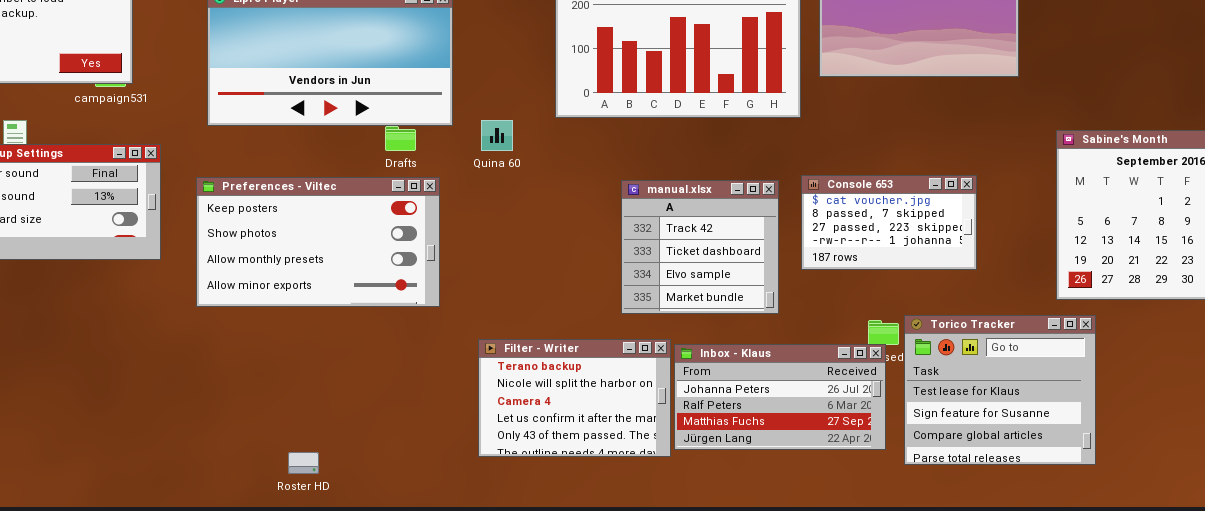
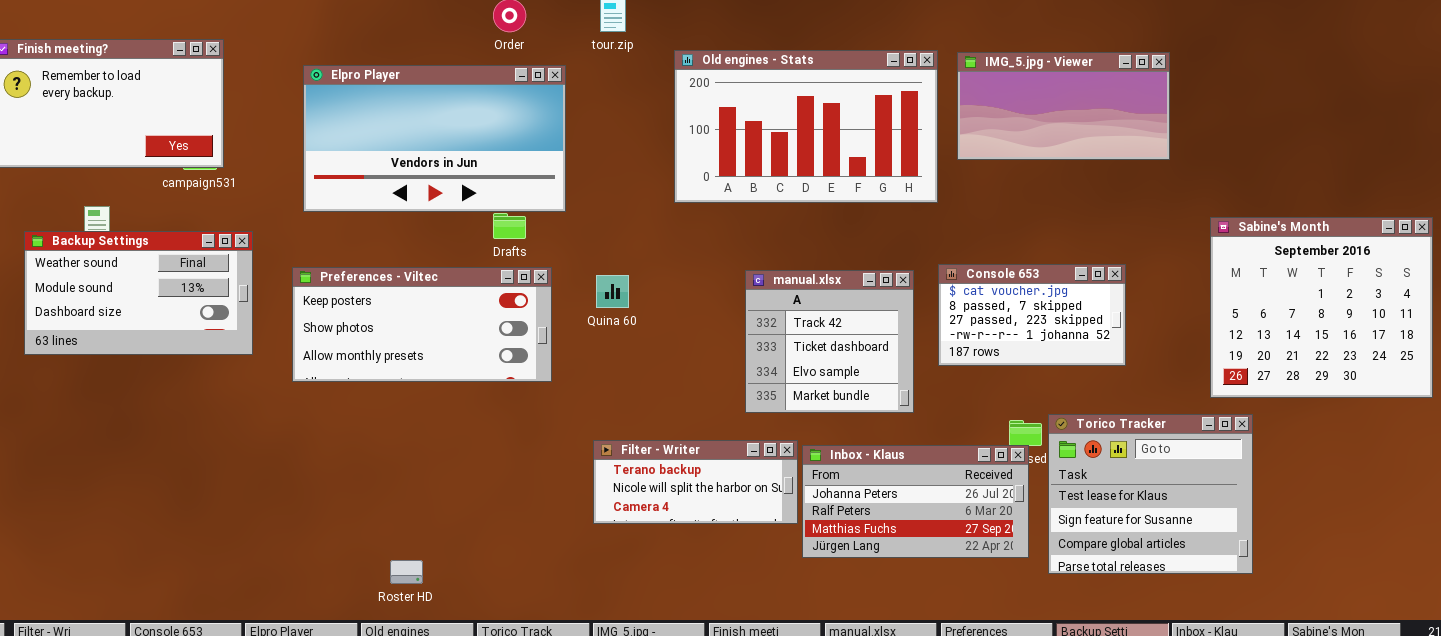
Quina 60: [481,120,513,151] -> [596,275,629,308], moved
Preferences - Viltec: [196,177,440,307] -> [292,267,552,382], resized
Filter - Writer: [478,339,671,457] -> [593,440,798,524], resized

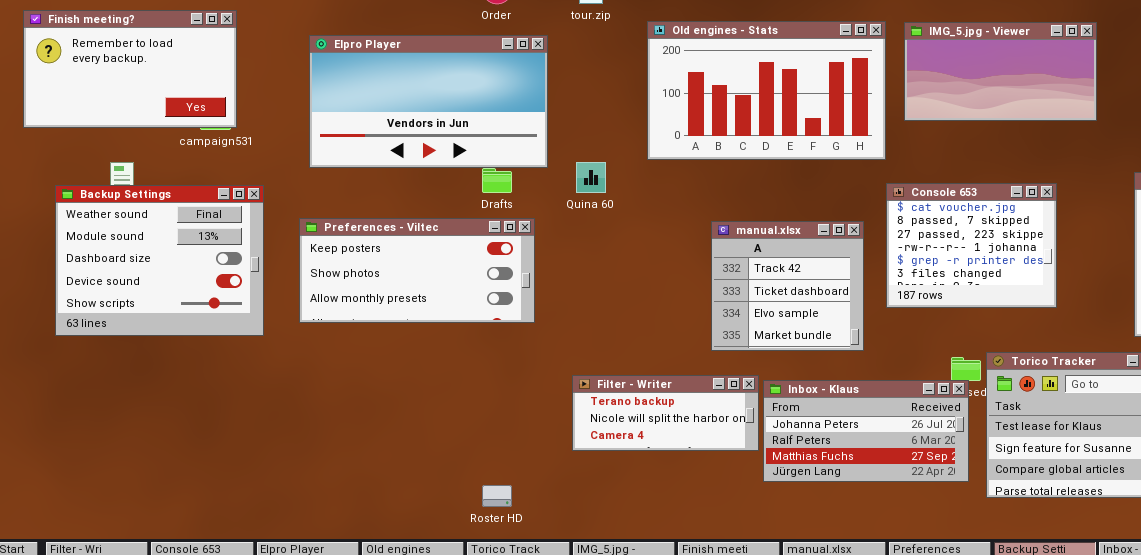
Backup Settings: [24,231,253,355] -> [55,185,264,336], resized
Console 653: [938,264,1126,366] -> [886,183,1057,308], resized
Quina 60: [596,275,629,308] -> [576,162,606,193], moved
Roster HD: [390,560,423,584] -> [482,485,512,507], moved

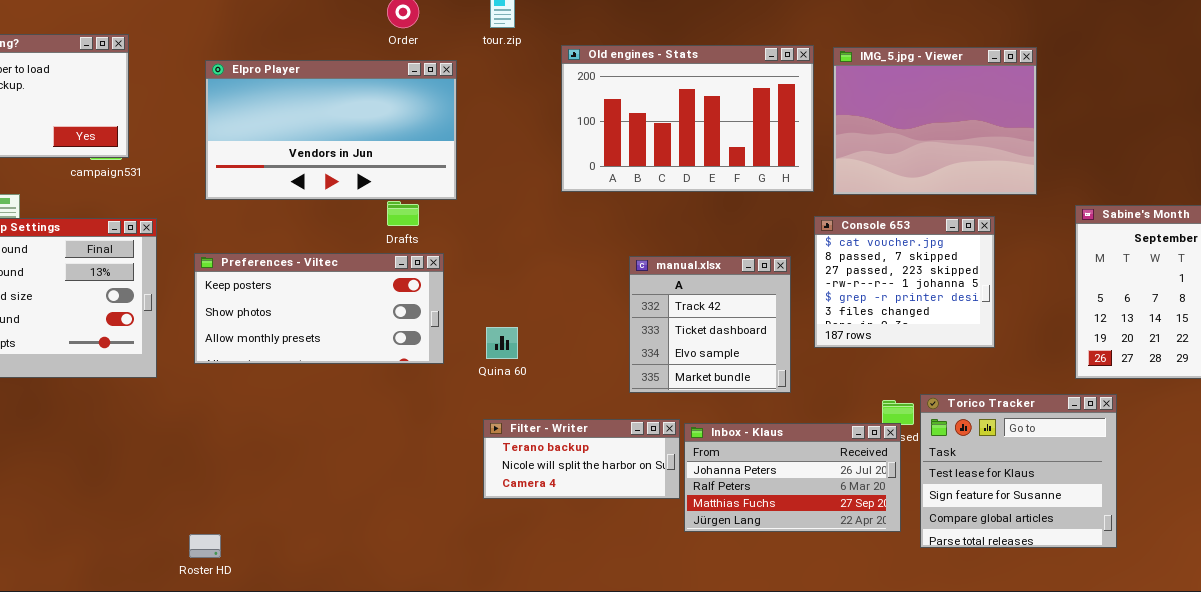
IMG_5.jpg - Viewer: [904,22,1097,121] -> [833,47,1037,195], resized
Quina 60: [576,162,606,193] -> [486,327,518,359], moved
Roster HD: [482,485,512,507] -> [189,534,221,558], moved

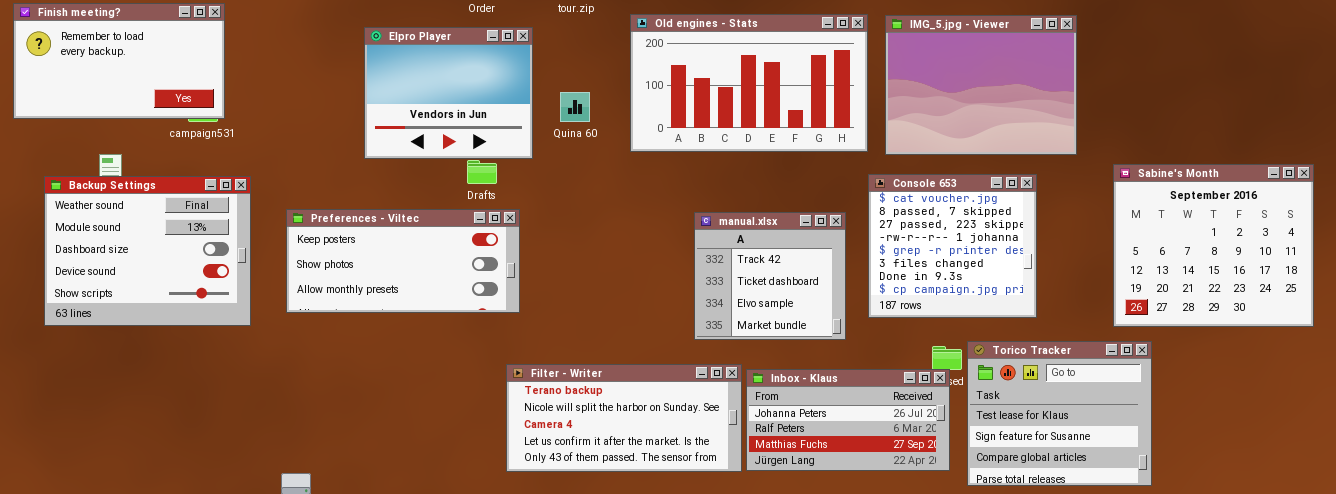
Elpro Player: [205,60,457,200] -> [364,27,533,159], resized
Console 653: [814,216,995,348] -> [868,174,1037,318], resized
Quina 60: [486,327,518,359] -> [560,92,590,122], moved
Filter - Writer: [483,419,680,499] -> [506,364,742,472], resized

